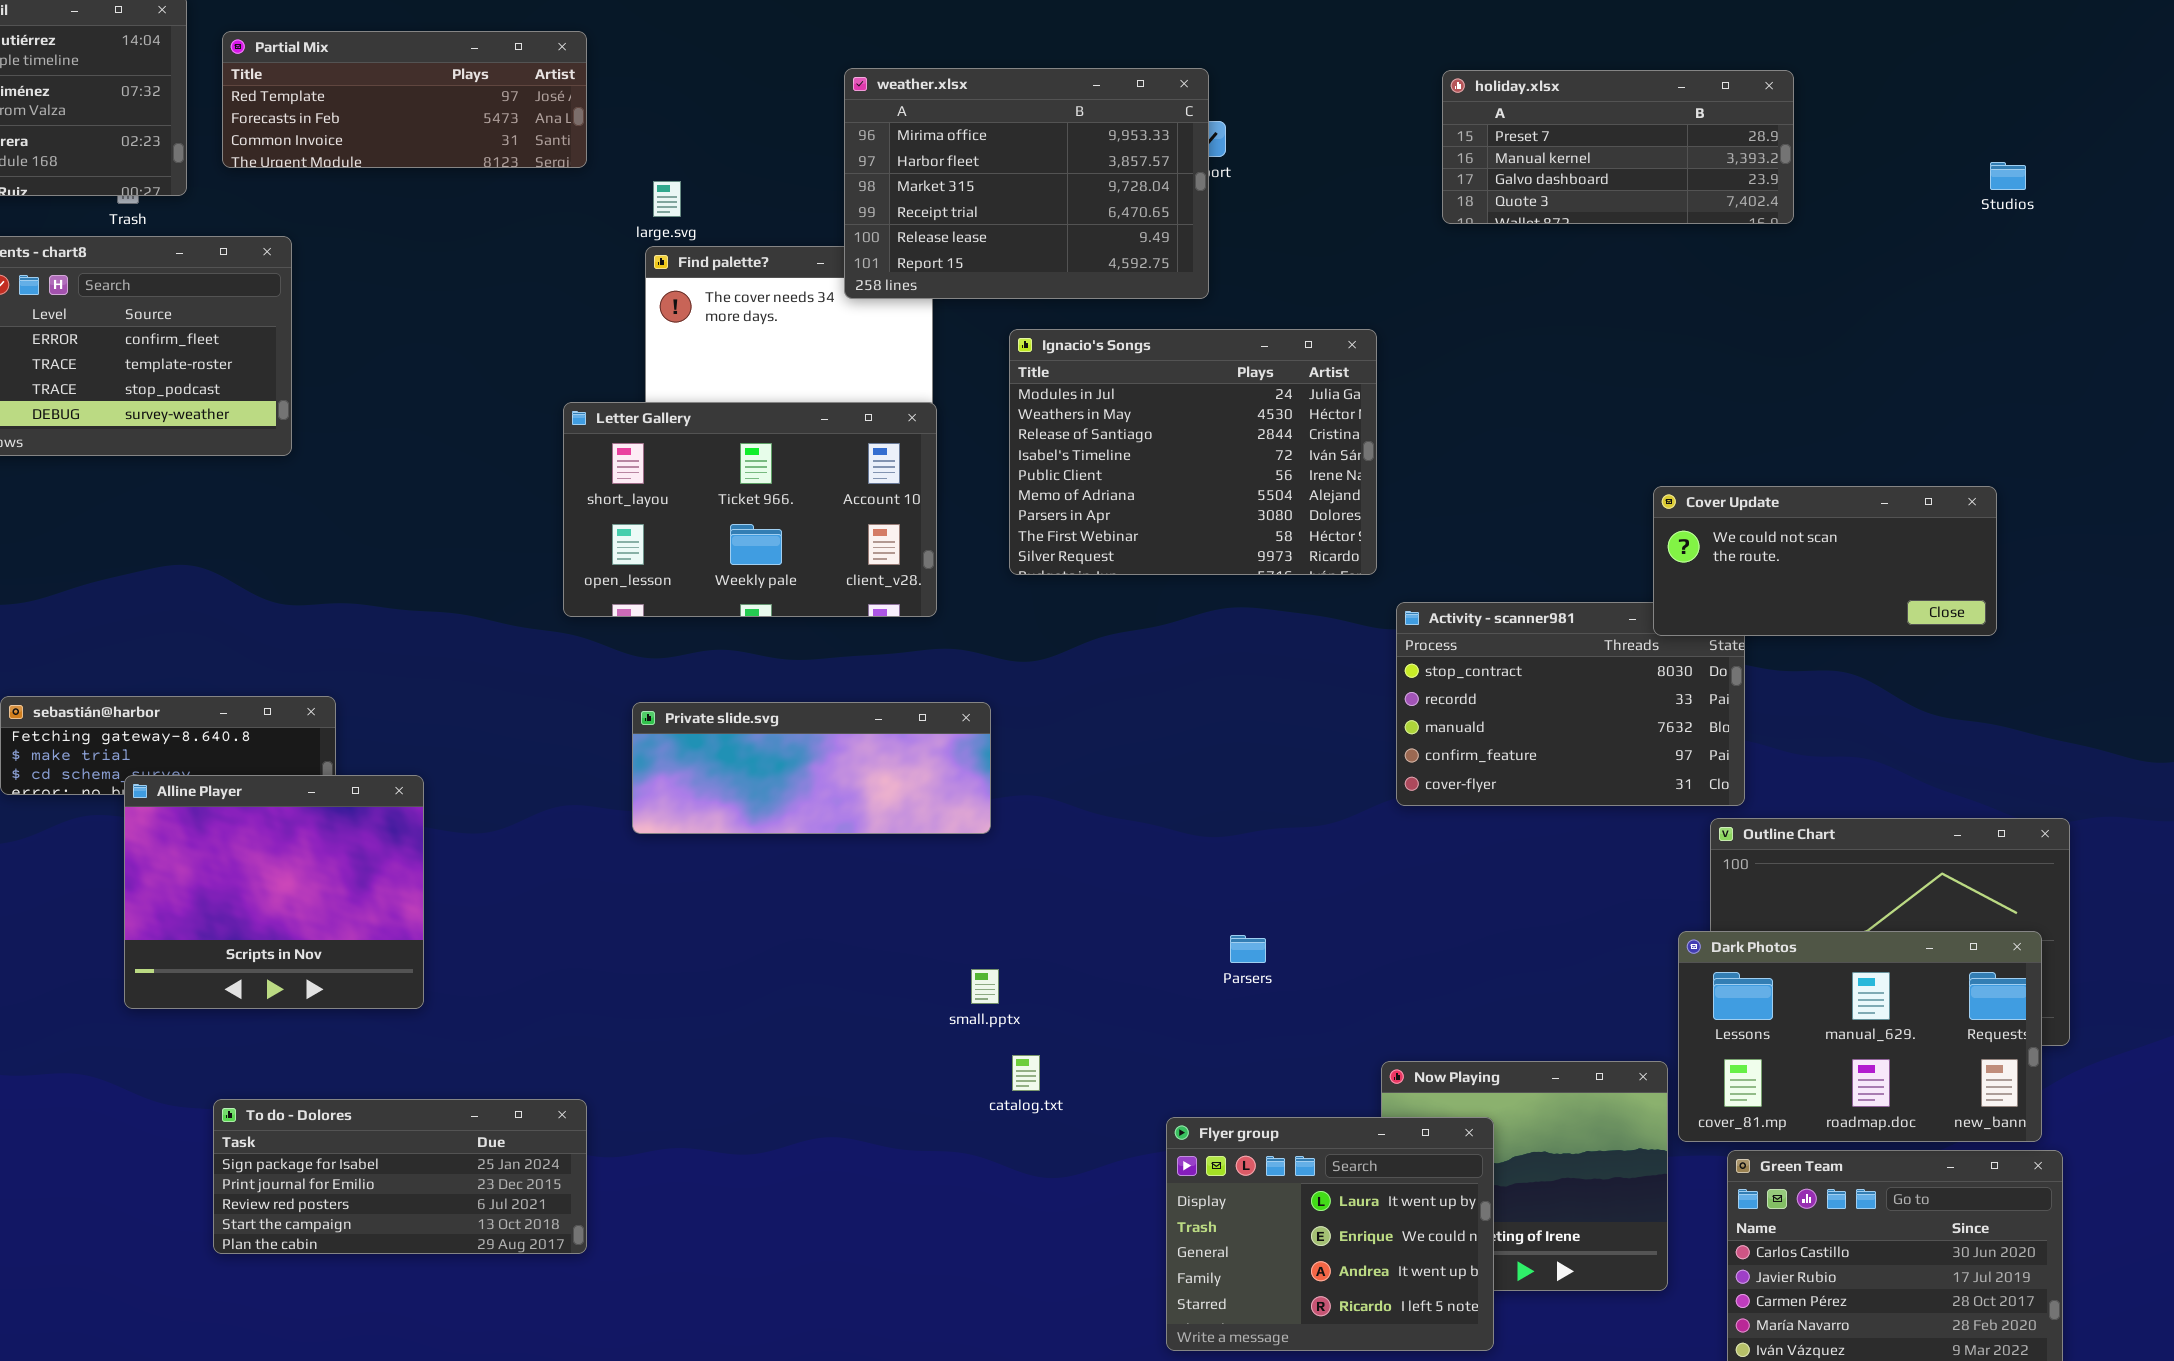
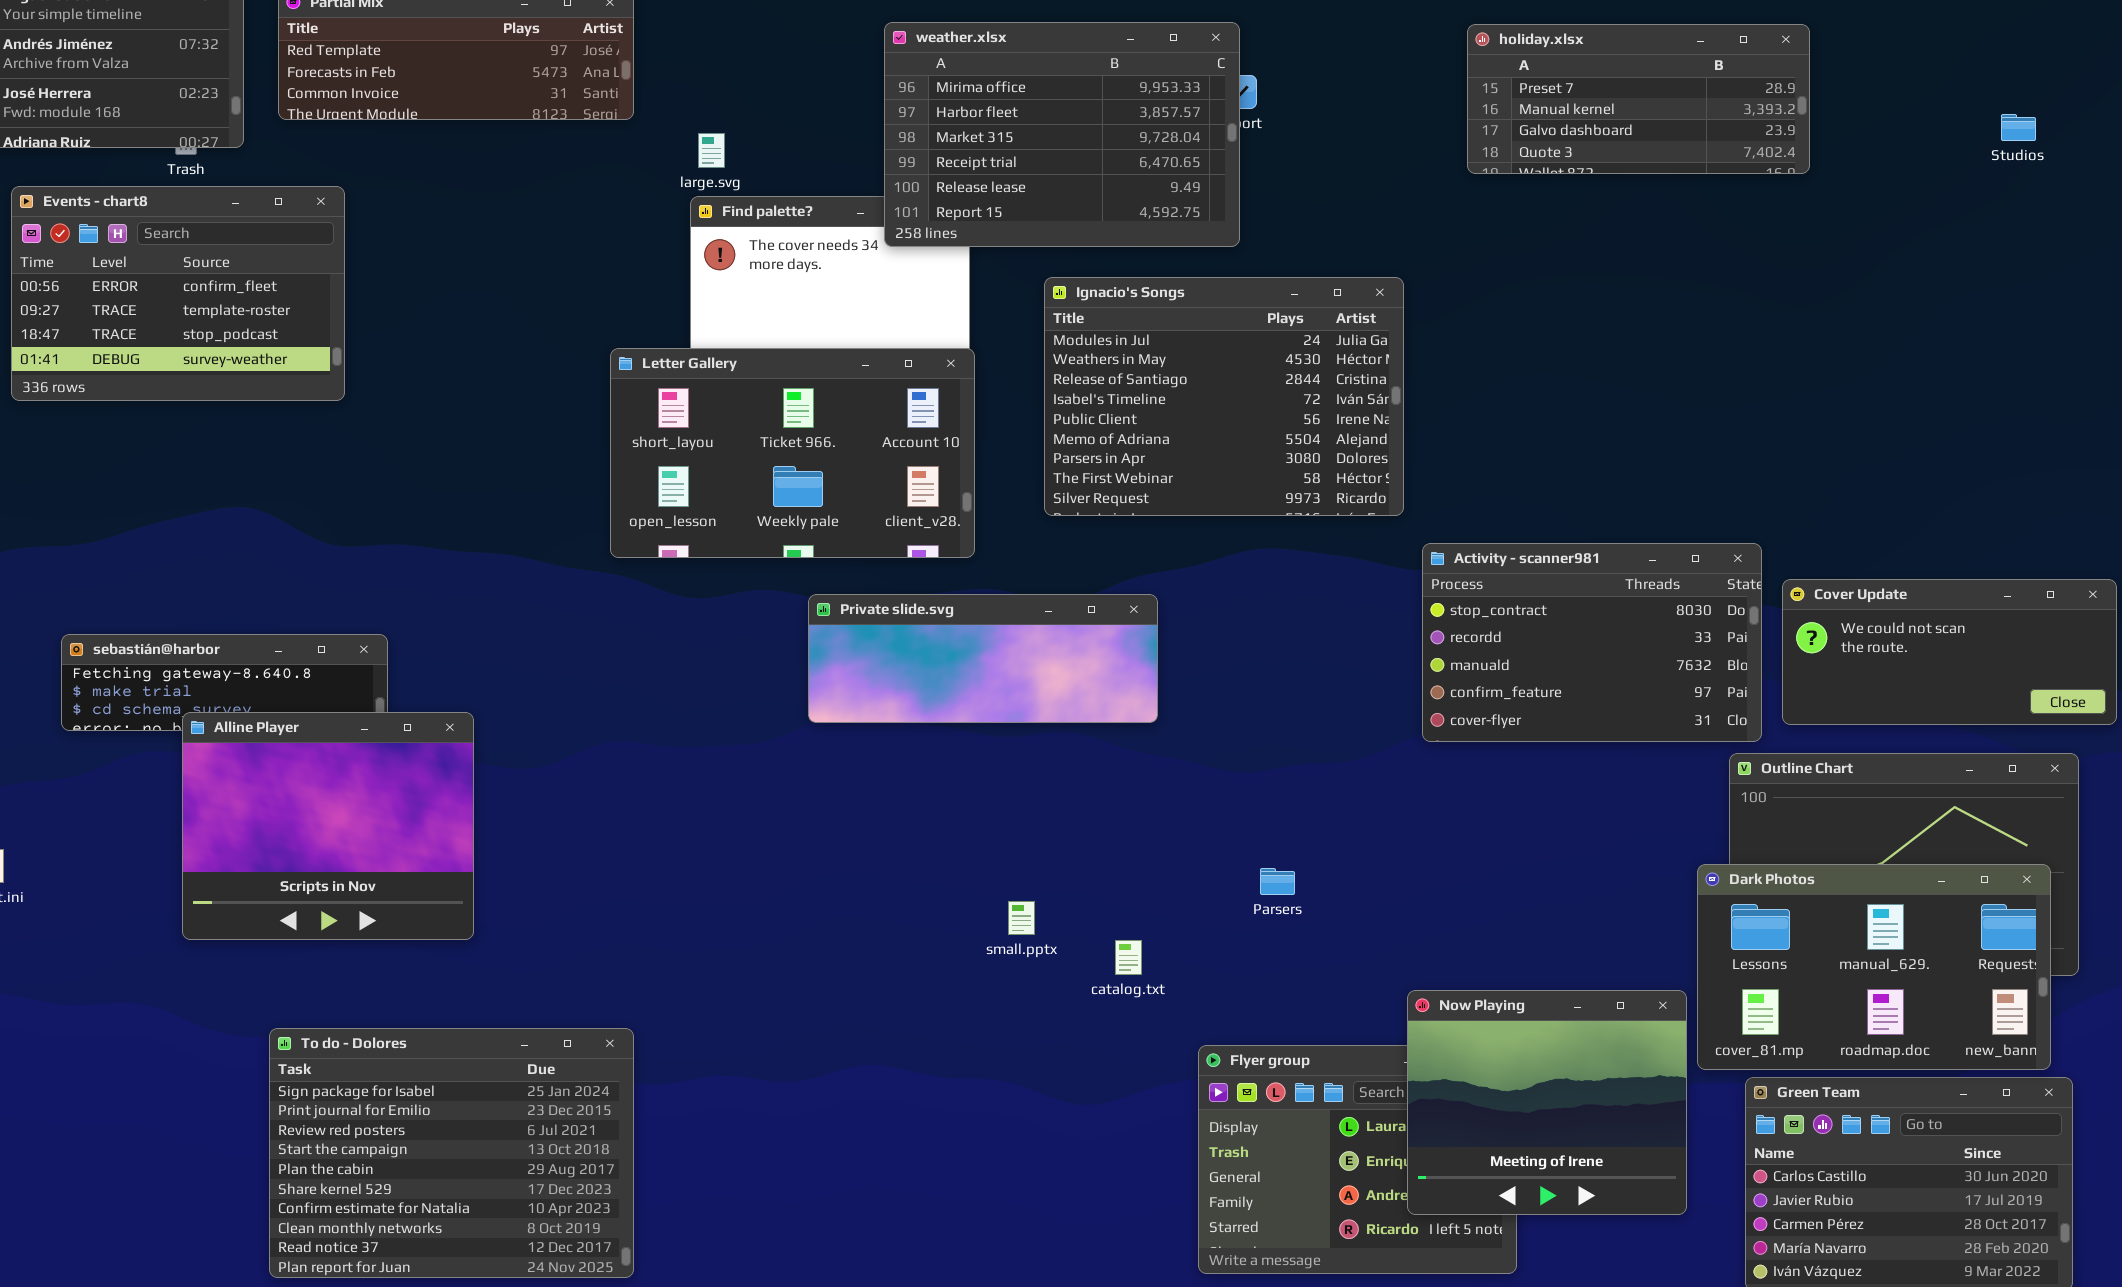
Cover Update: [1653,486,1997,636] -> [1782,579,2117,725], moved
Private slide.svg: [632,702,991,834] -> [808,594,1158,723], moved
catalog.txt: [1012,1055,1040,1091] -> [1115,940,1142,975], moved
Now Playing: [1381,1061,1668,1291] -> [1407,990,1687,1215], raised
To do - Dolores: [213,1099,587,1254] -> [269,1028,634,1278], resized

